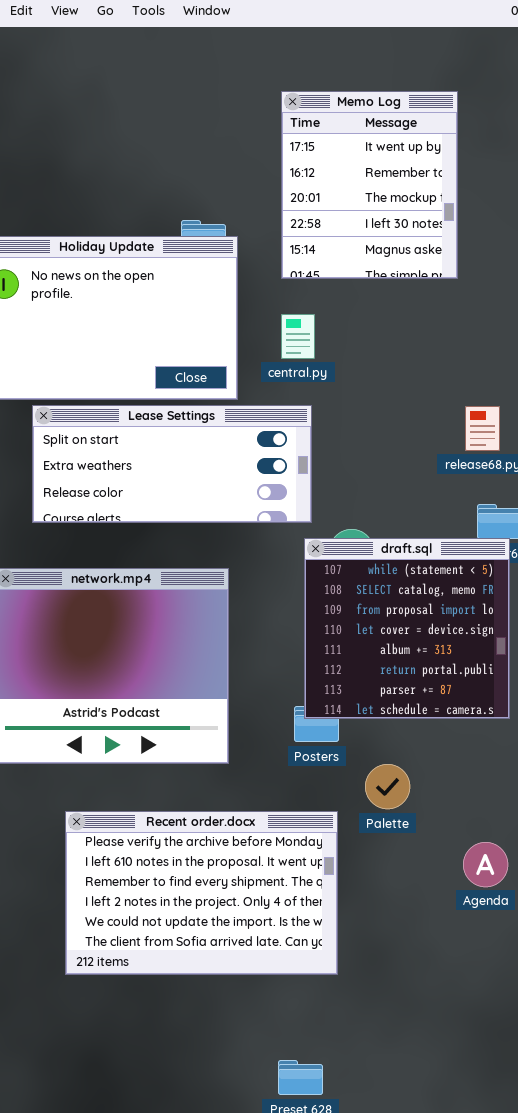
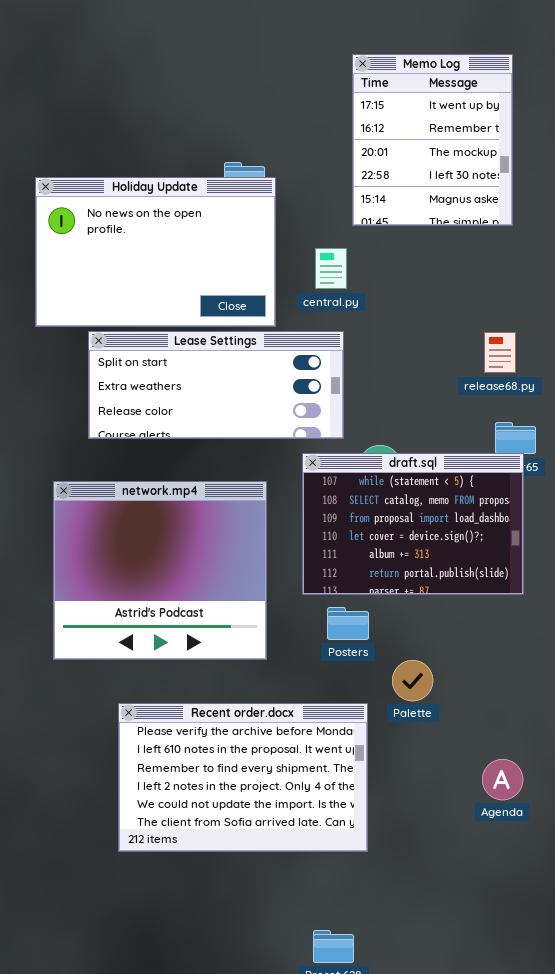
Memo Log: [281,91,458,279] -> [352,54,513,226], moved
draft.sql: [304,538,510,719] -> [302,453,524,595], resized
Agenda: [463,842,508,887] -> [482,759,523,800], moved

